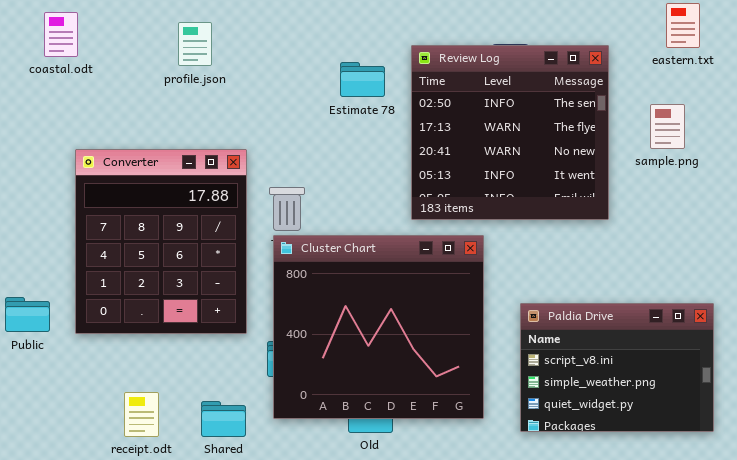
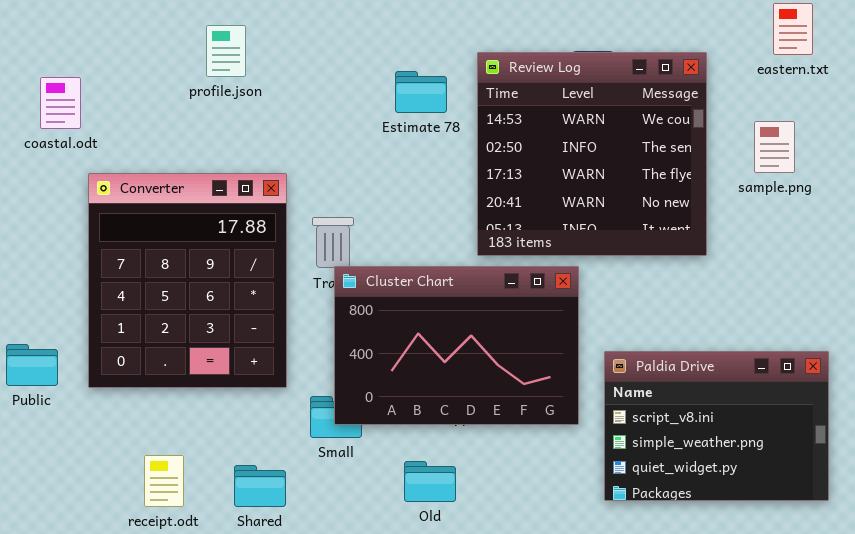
coastal.odt: [44,12,78,57] -> [40,77,81,129], moved
Review Log: [411,45,609,220] -> [477,52,707,256], scrolled up 1 row
Cluster Chart: [273,235,484,419] -> [334,266,579,425], moved, resized

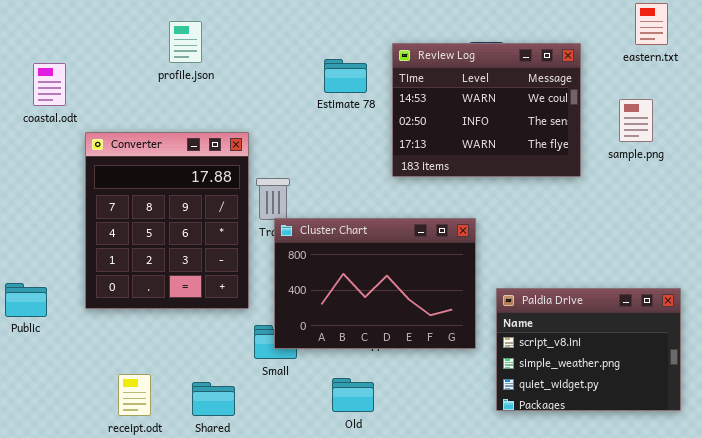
Review Log: [477,52,707,256] -> [392,43,581,177], resized
Converter: [88,173,287,388] -> [85,132,249,309], moved

